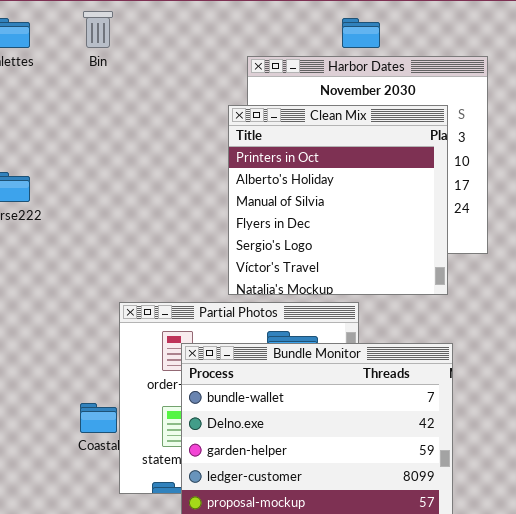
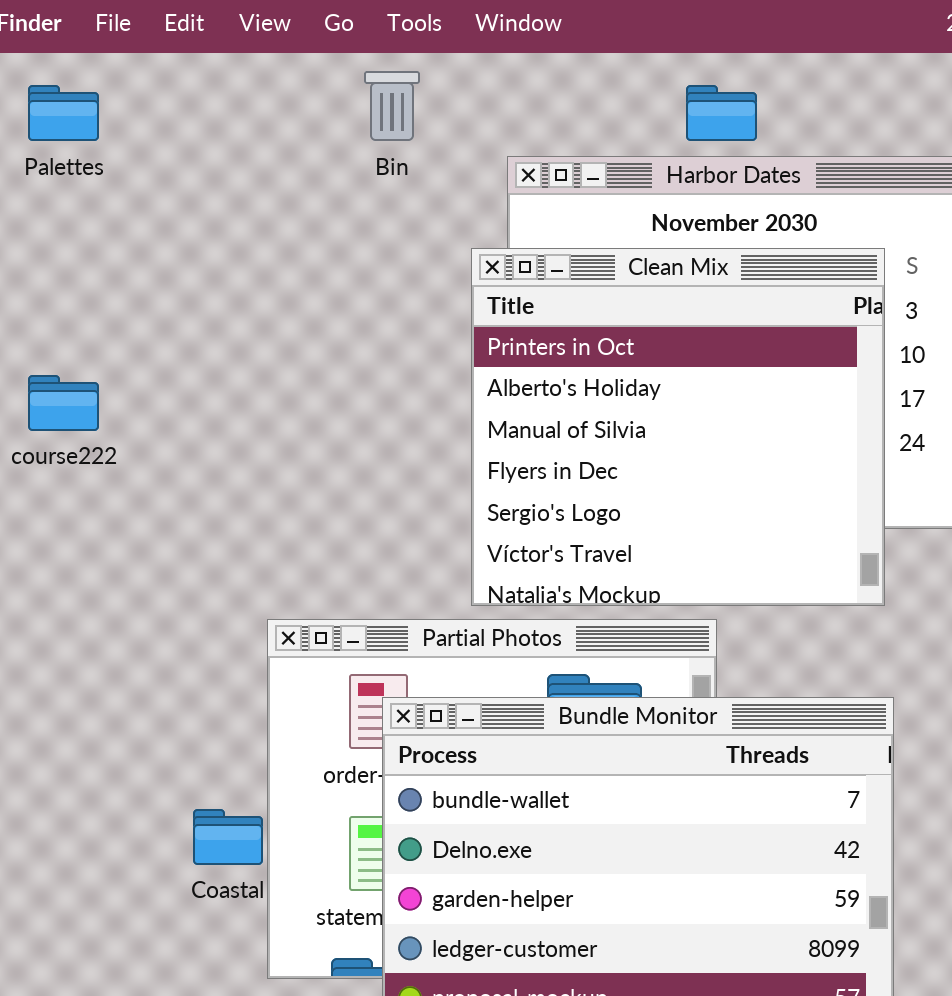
Bin: [83,11,113,48] -> [364,71,420,141], moved

